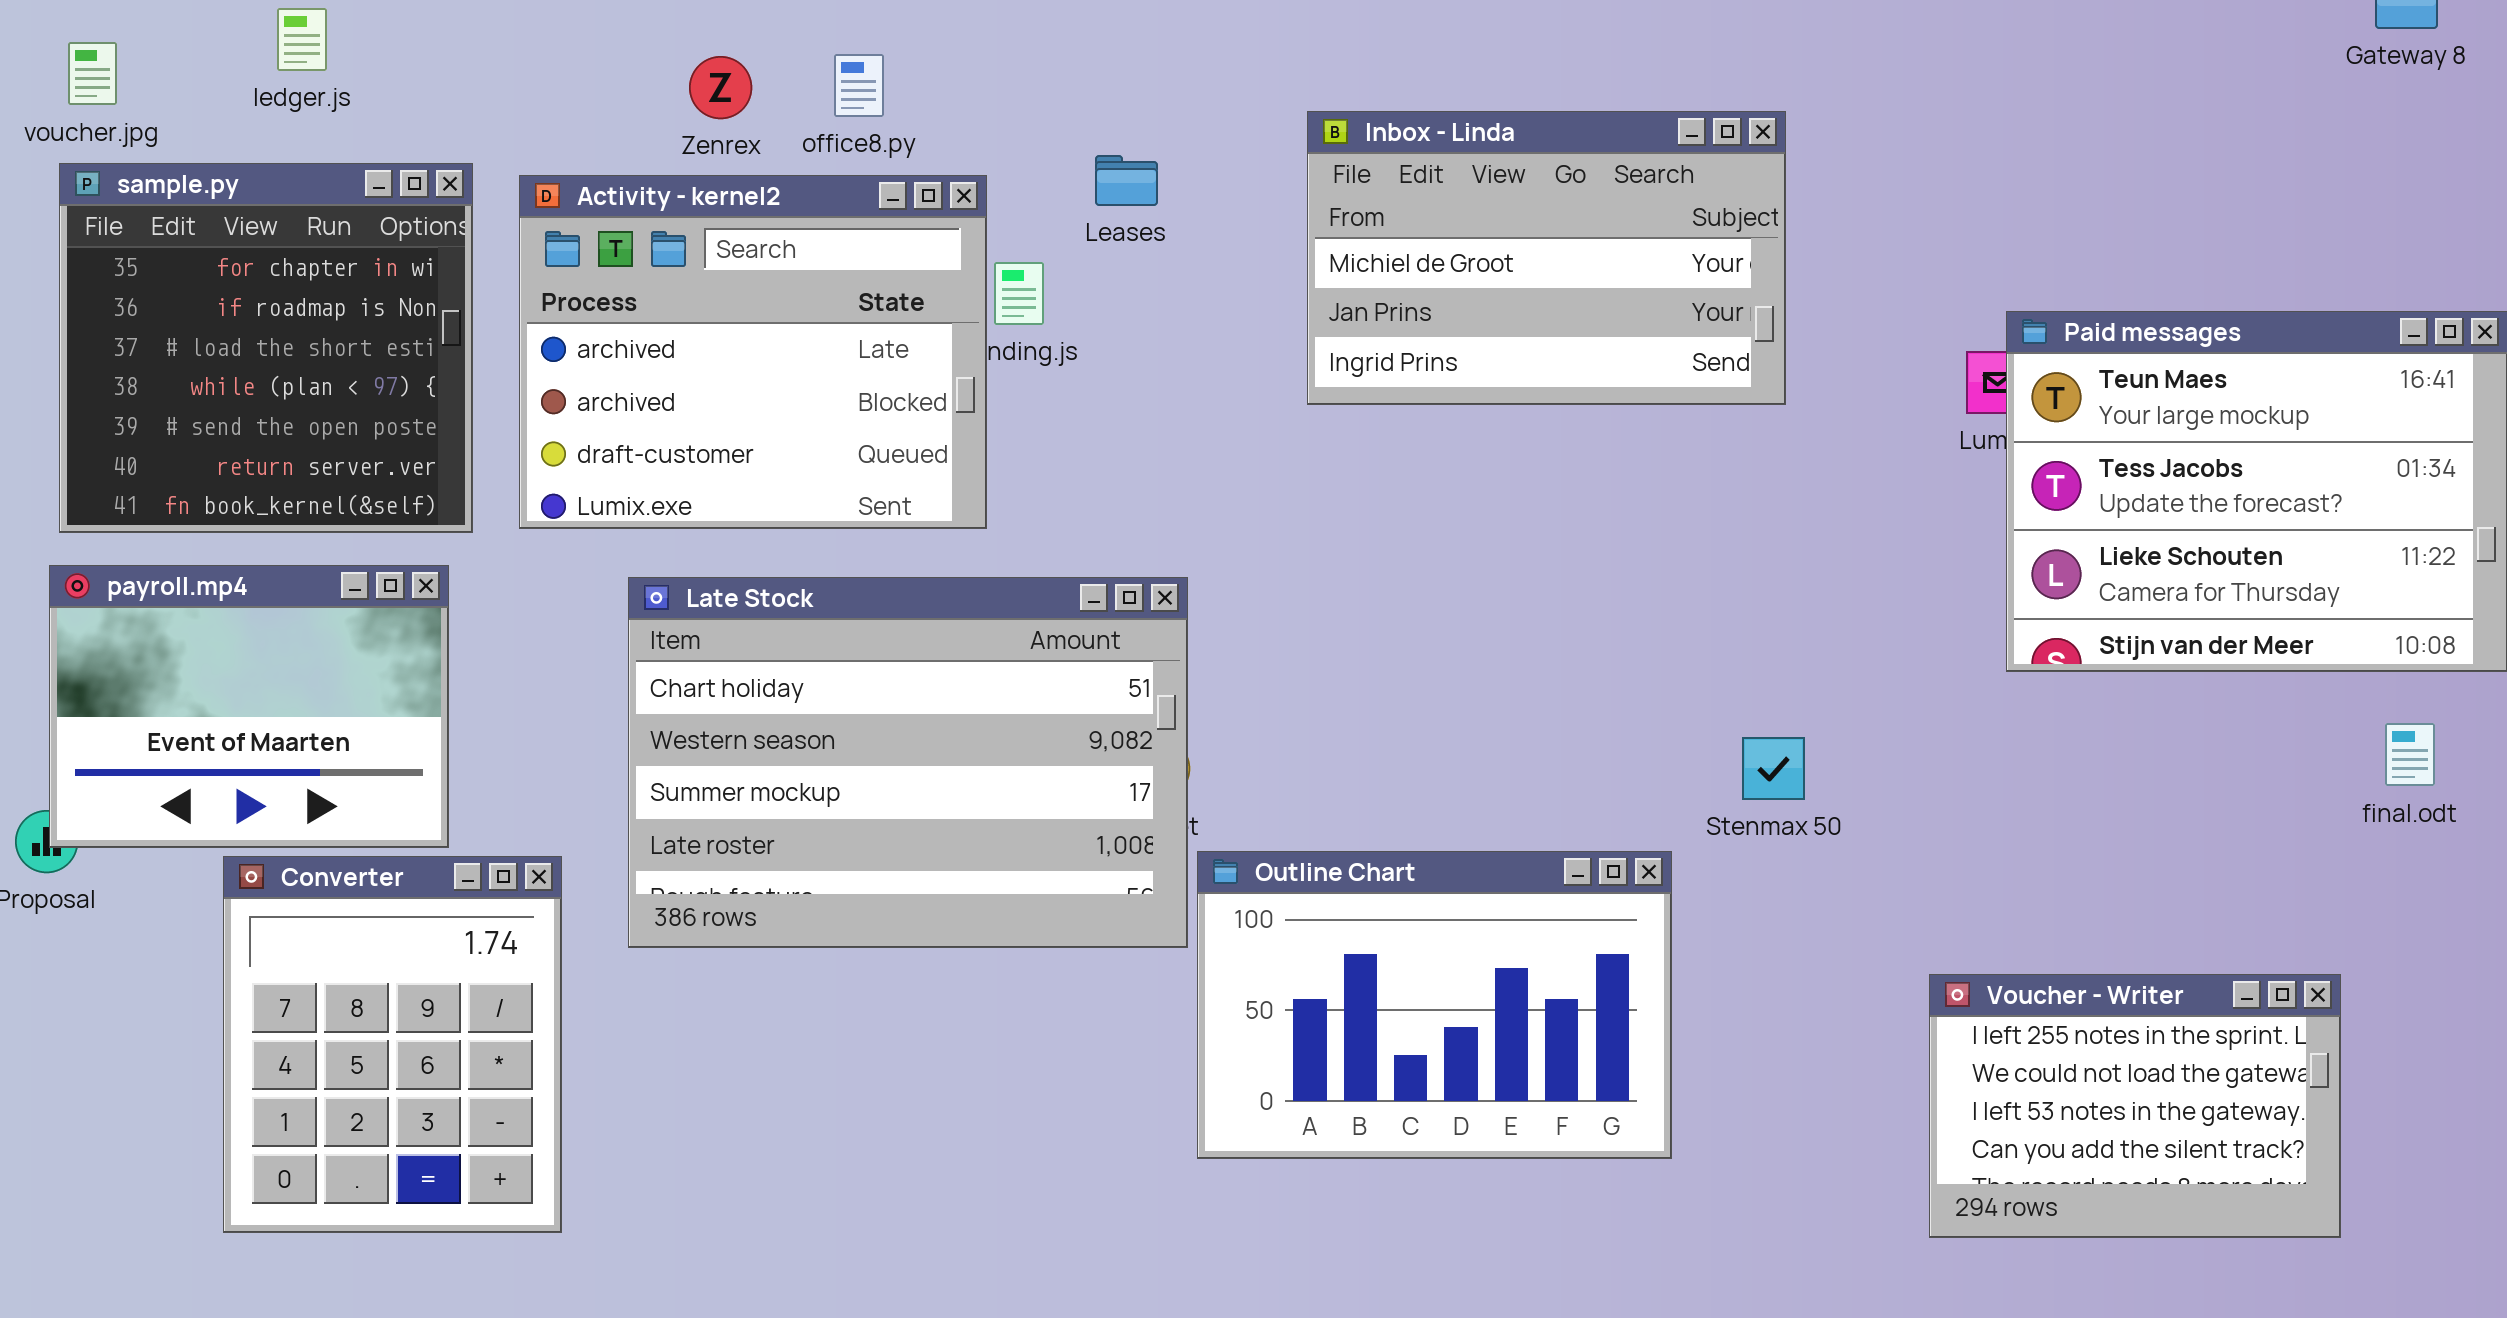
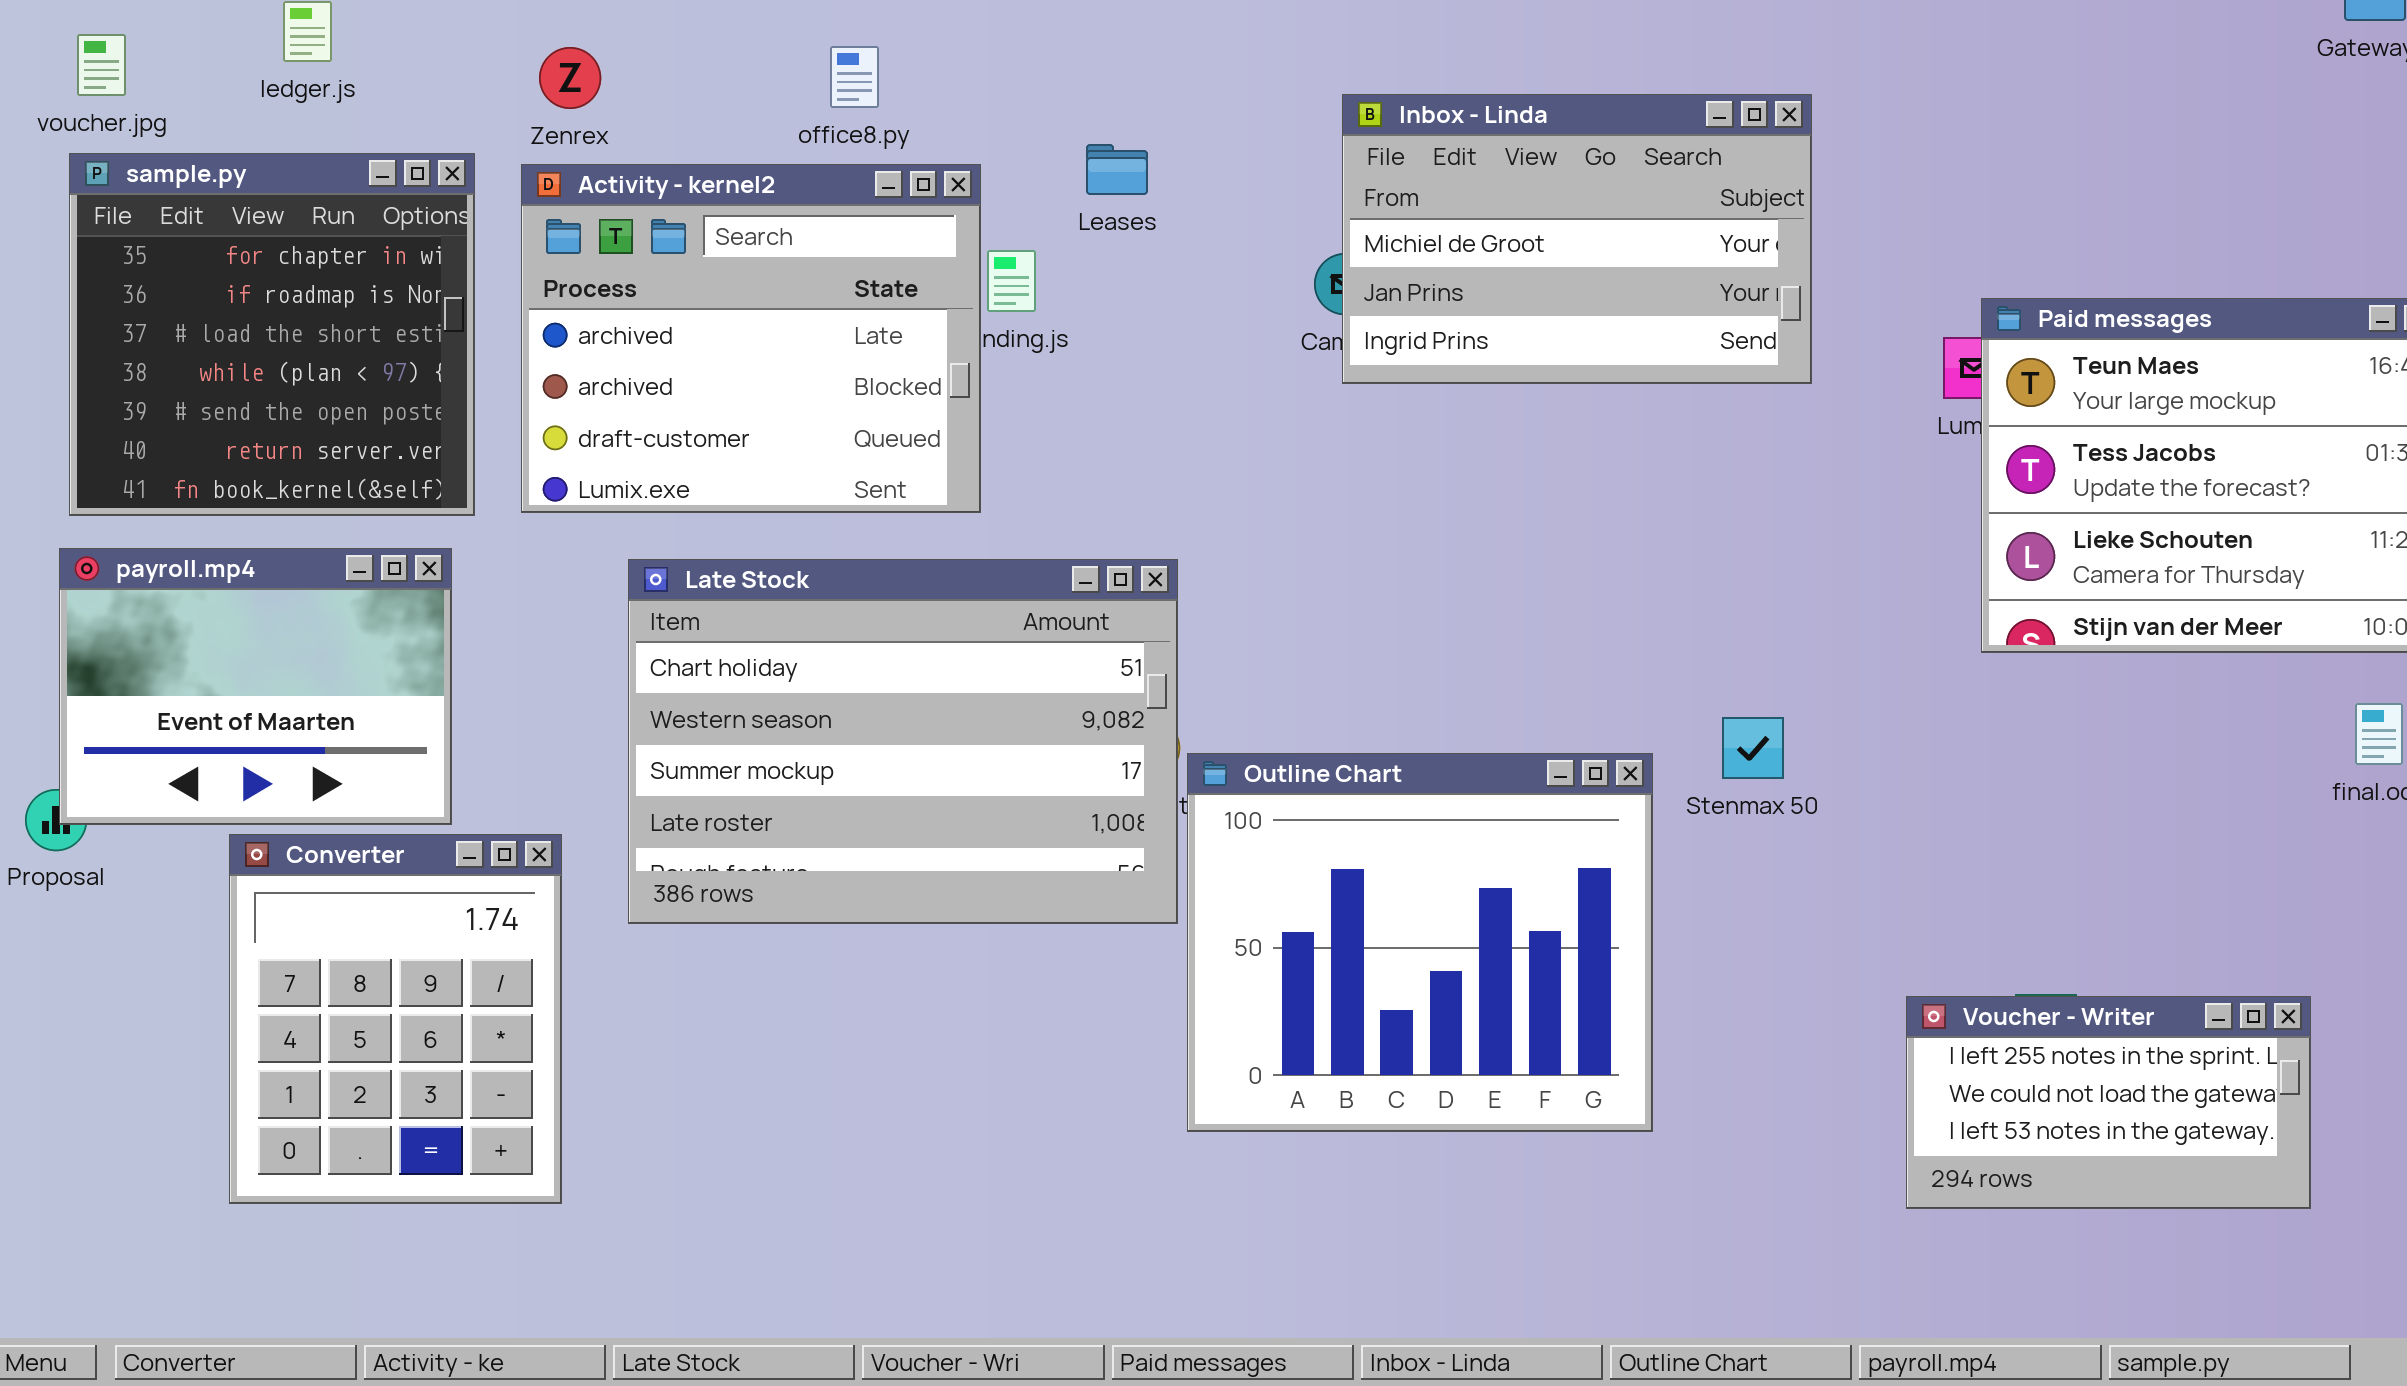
Zenrex: [689,56,752,119] -> [539,47,601,109], moved
Inbox - Linda: [1307,111,1786,405] -> [1342,94,1812,384], moved
Outline Chart: [1197,851,1672,1159] -> [1187,753,1653,1132], resized
Voucher - Writer: [1929,974,2341,1238] -> [1906,996,2311,1209], resized

